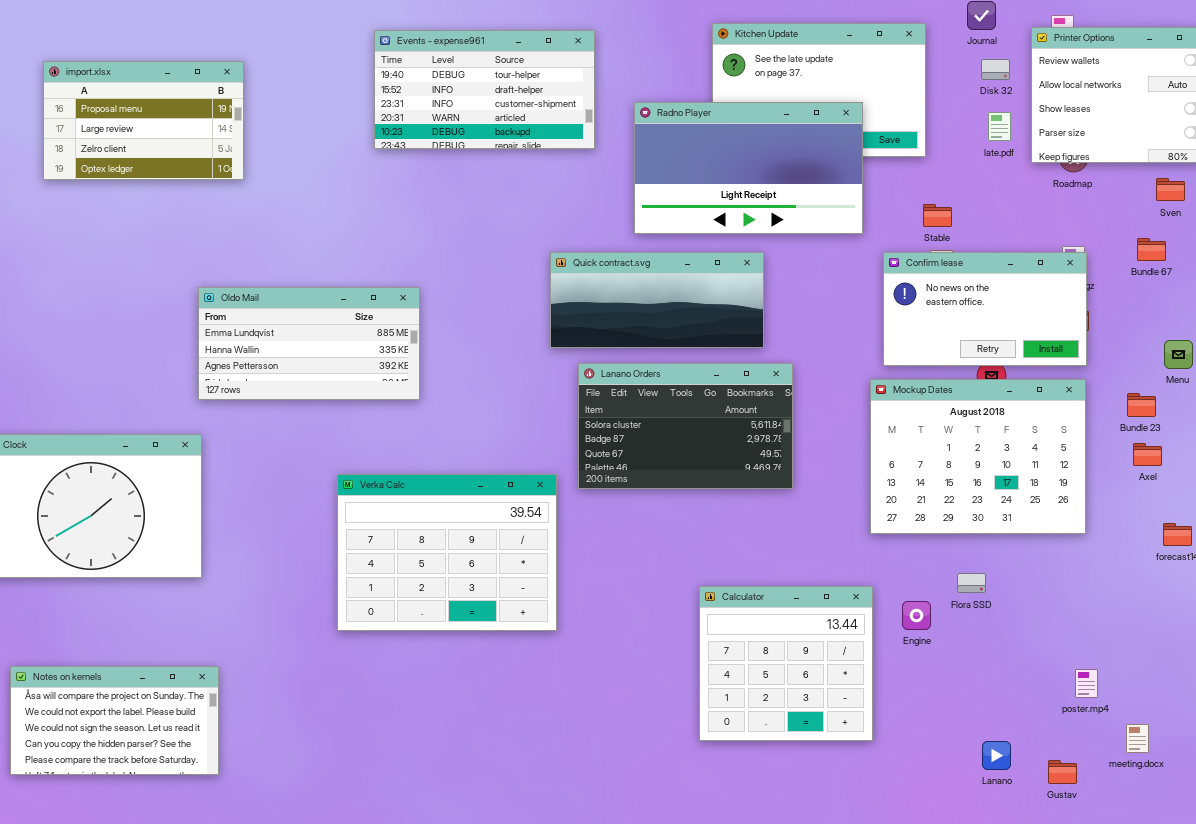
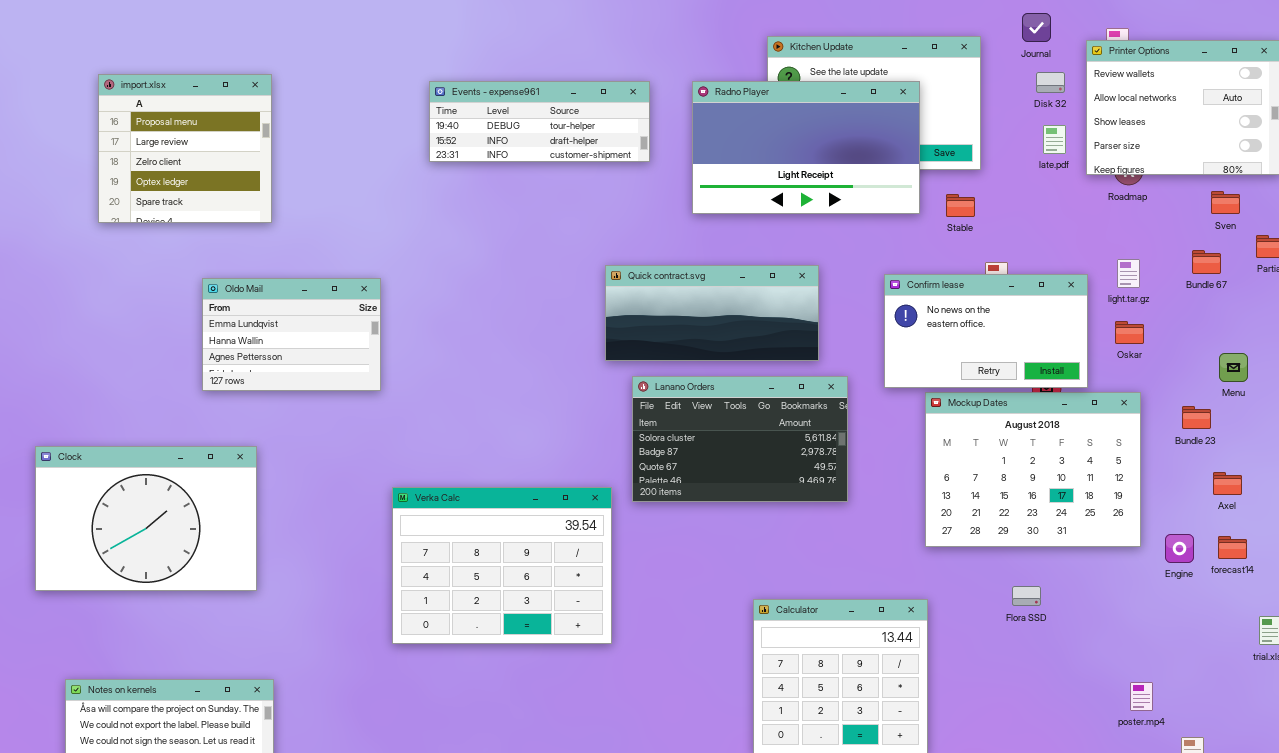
Events - expense961: [374,30,595,149] -> [429,81,650,162], resized
import.xlsx: [43,61,244,180] -> [98,74,272,223], resized
Radno Player: [634,102,863,234] -> [692,81,920,214], moved
Stable: [923,204,952,227] -> [946,194,975,217], moved
Confirm lease: [883,252,1087,366] -> [884,274,1088,388], moved
Oldo Mail: [198,287,420,400] -> [202,278,381,391], moved, resized
Axel: [1133,443,1162,466] -> [1213,472,1242,495], moved
Engine: [902,601,931,630] -> [1165,534,1194,563], moved

